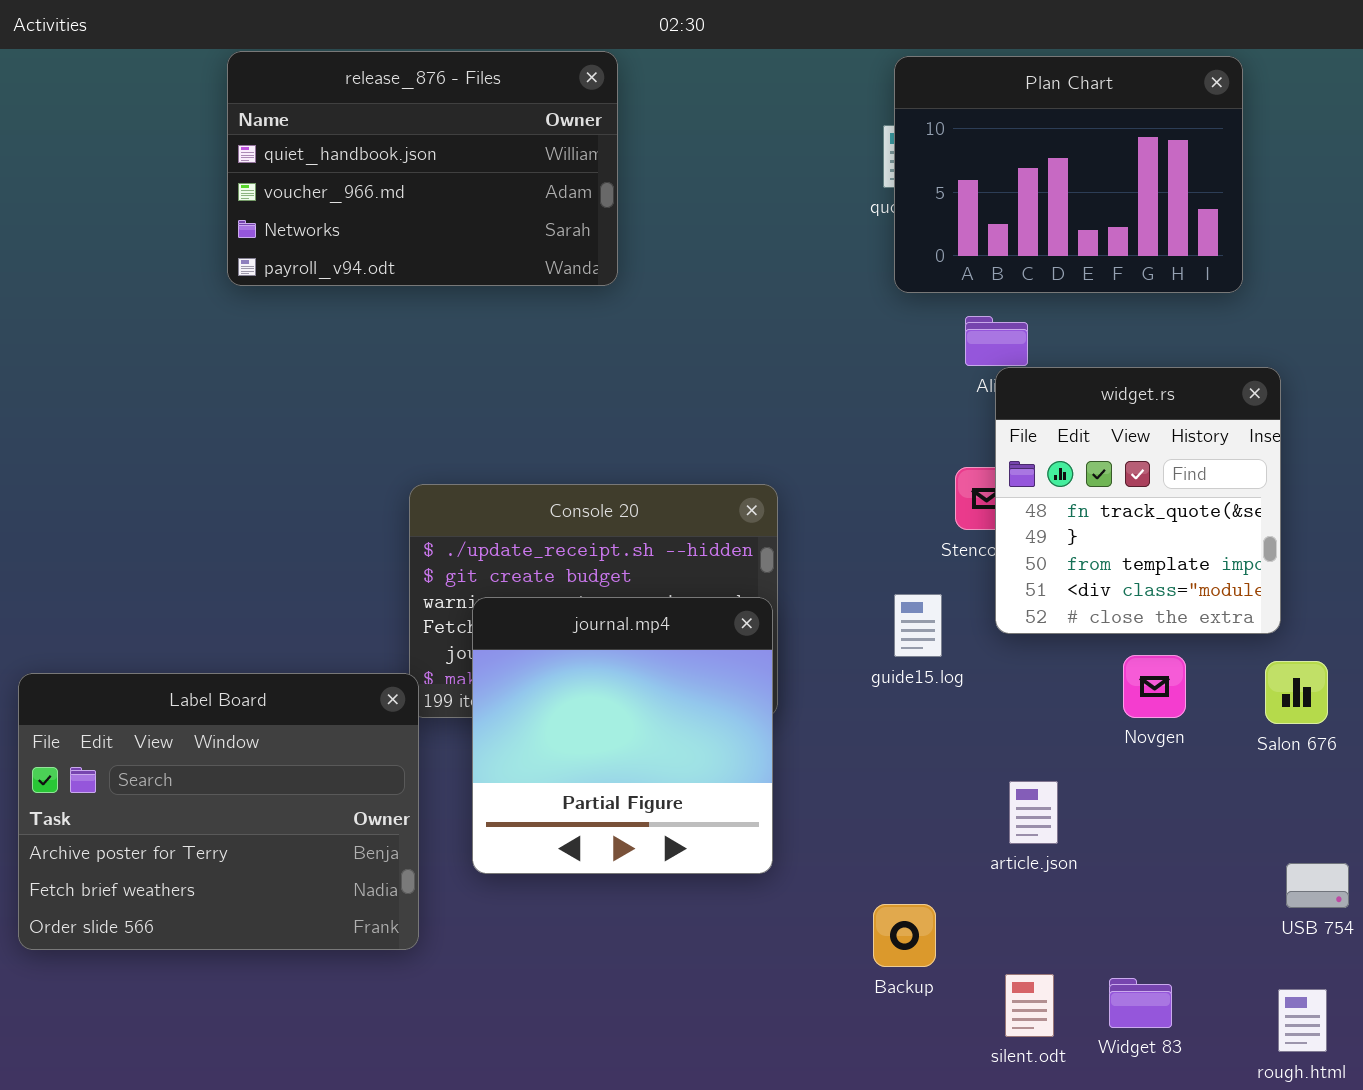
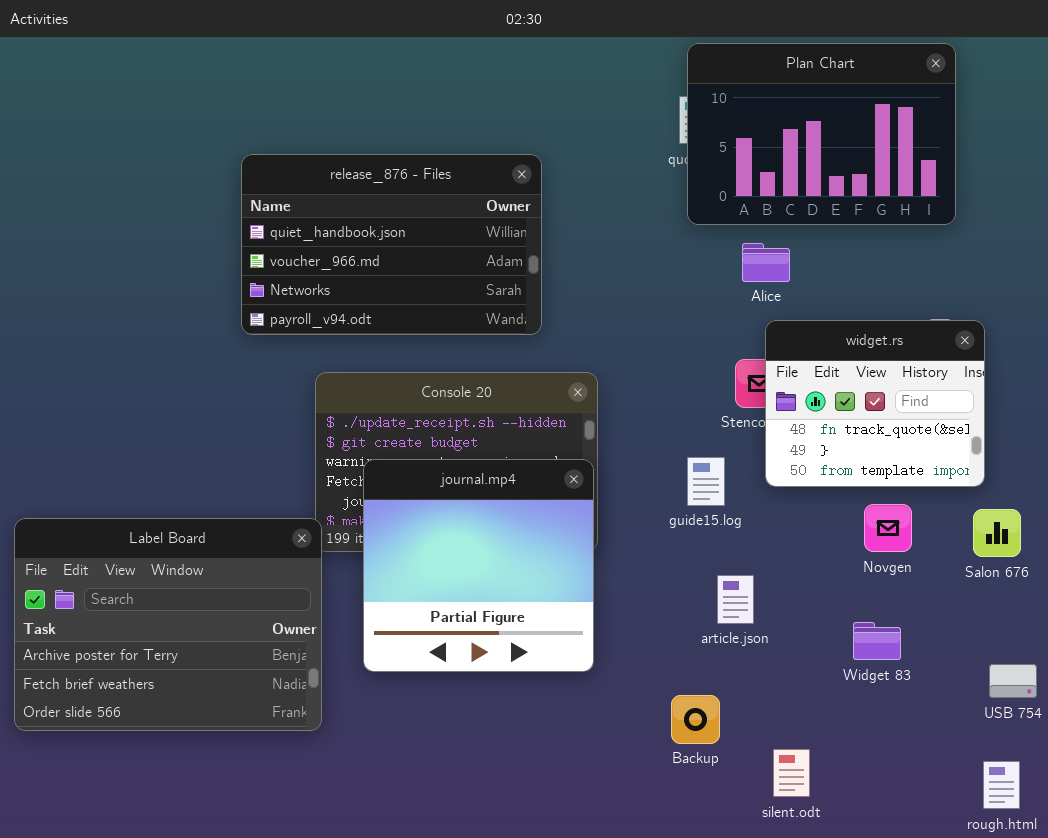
release_876 - Files: [227,51,618,286] -> [241,154,542,335], moved
widget.rs: [995,367,1281,634] -> [765,320,985,487], resized
article.json: [1009,781,1058,844] -> [717,575,754,624], moved
Widget 83: [1109,978,1172,1028] -> [853,622,901,660], moved

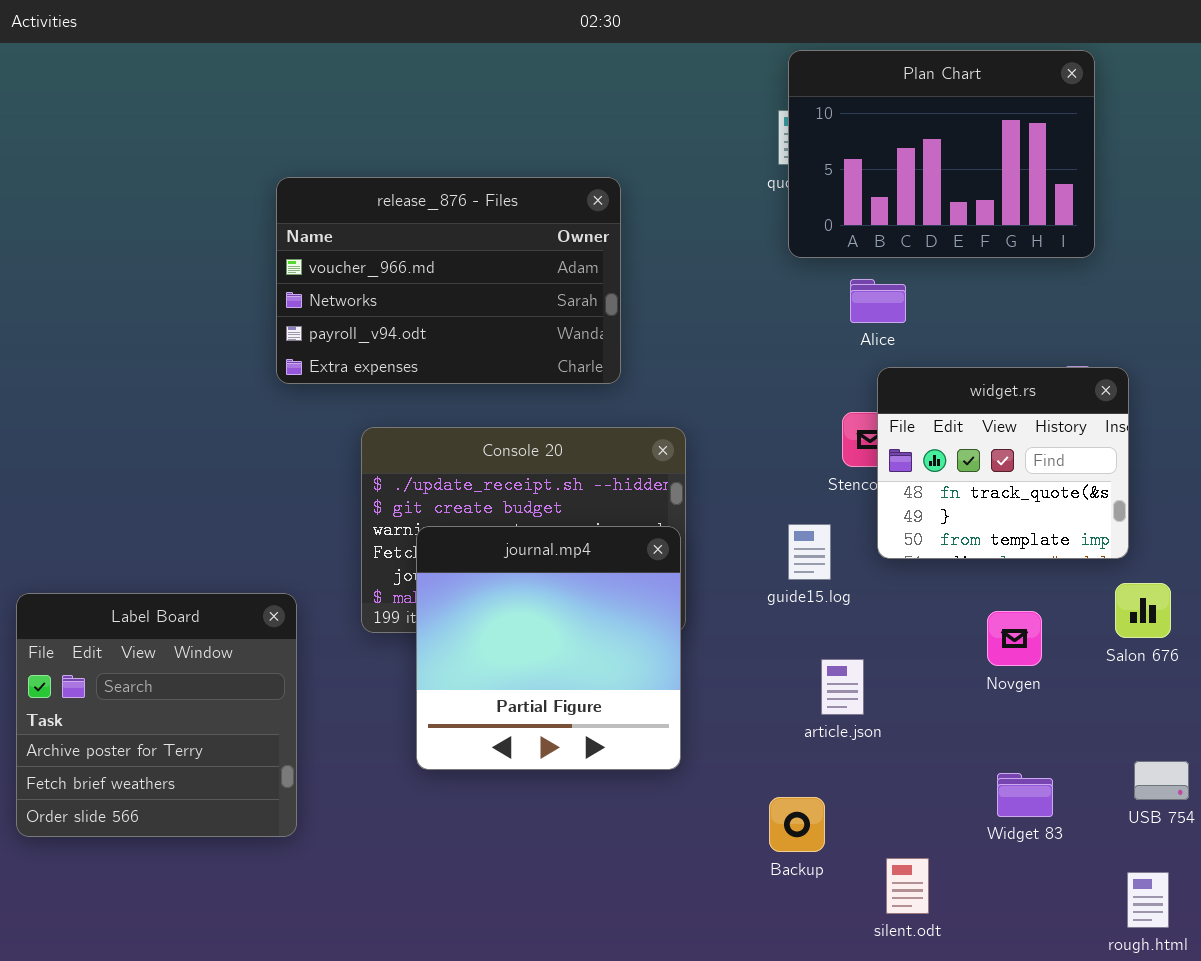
release_876 - Files: [241,154,542,335] -> [276,177,621,384], scrolled down 1 row
Novgen: [864,504,912,552] -> [987,611,1042,666], moved
Label Board: [14,518,322,731] -> [16,593,297,837], resized
Widget 83: [853,622,901,660] -> [997,773,1053,817], moved

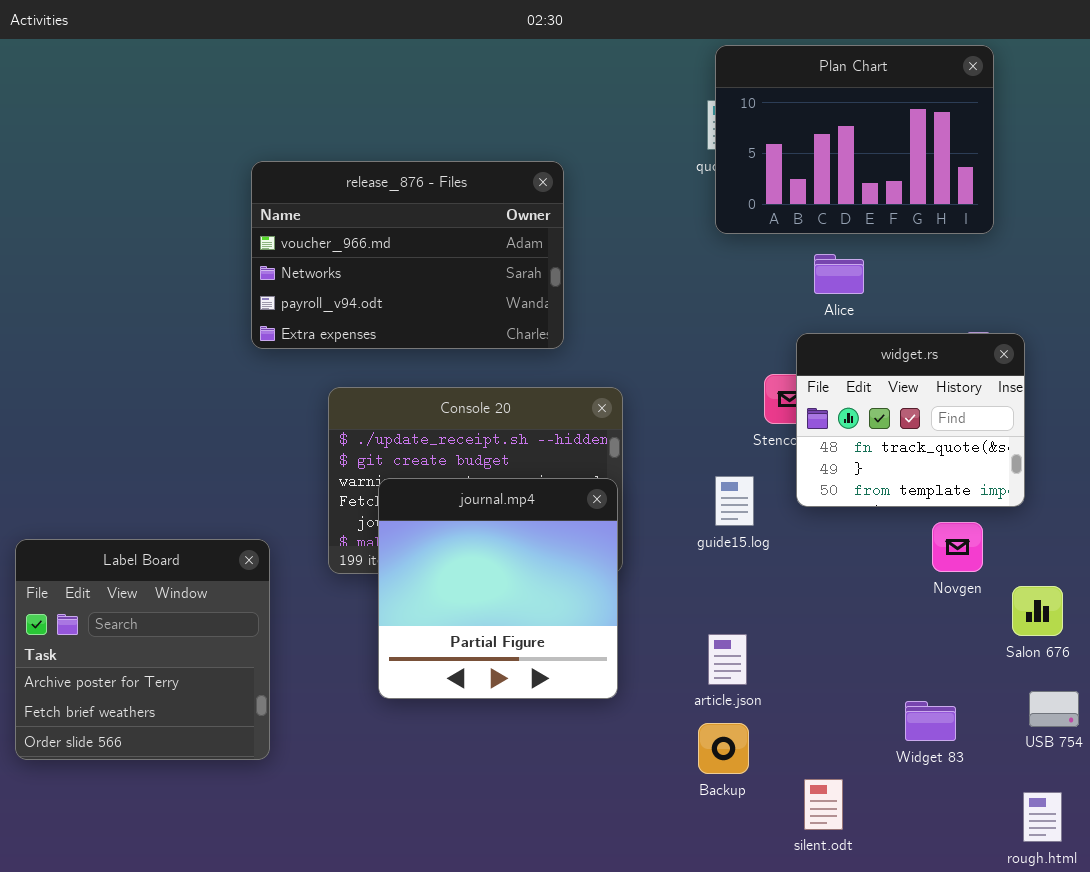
Alice: [850,279,906,323] -> [814,254,864,294], moved
Salon 676: [1115,583,1171,638] -> [1012,586,1063,636], moved
Novgen: [987,611,1042,666] -> [932,522,983,572], moved
article.json: [821,659,864,715] -> [708,634,747,685], moved

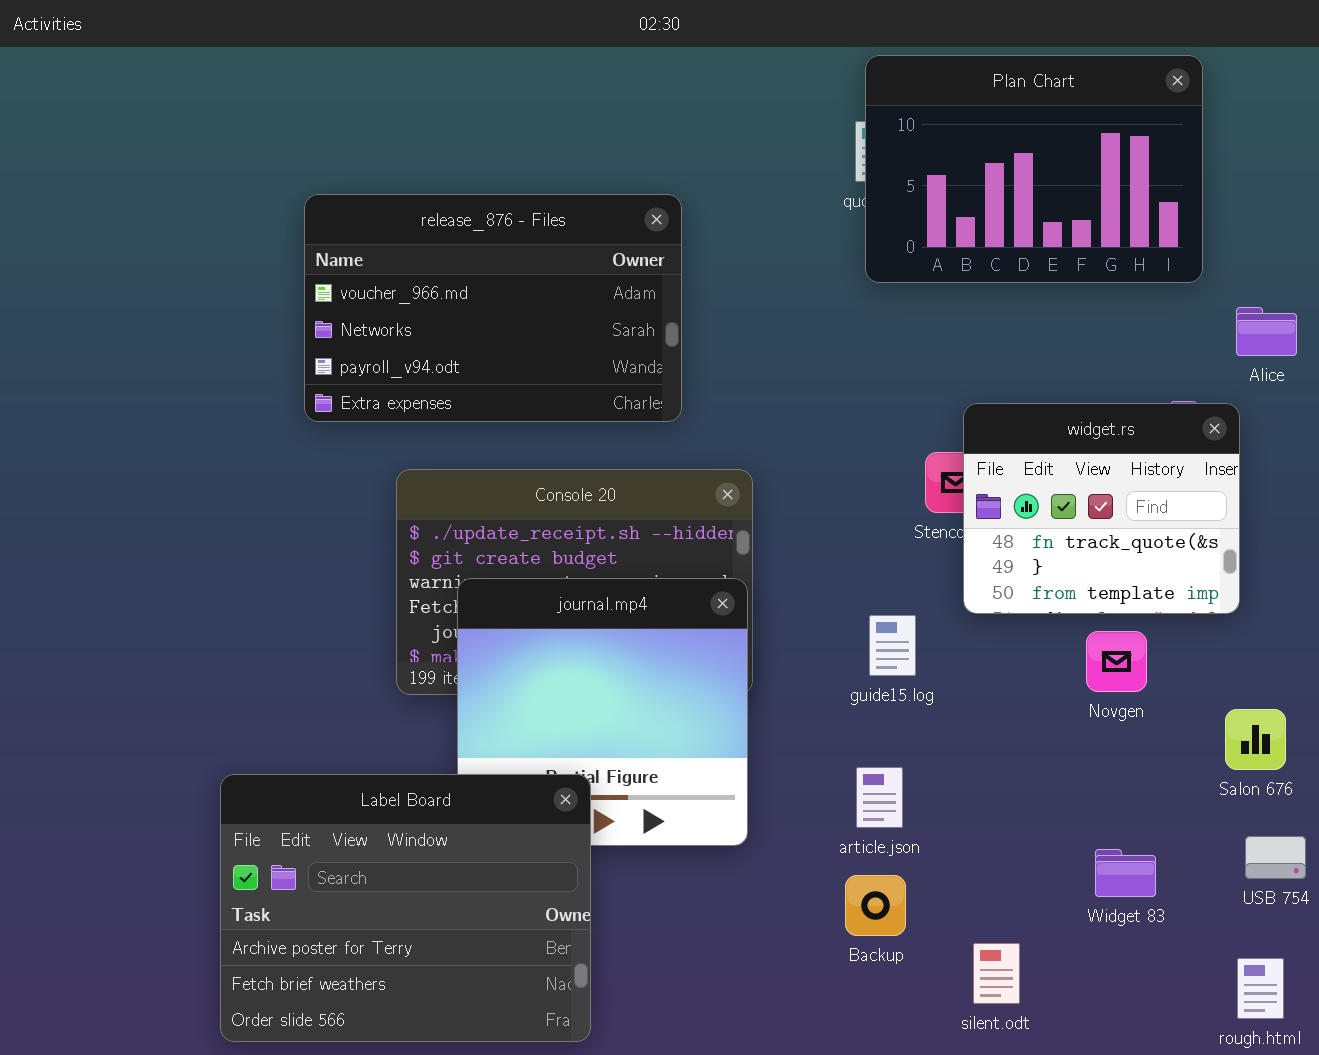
Alice: [814,254,864,294] -> [1236,307,1297,356], moved
guide15.log: [715,476,754,526] -> [869,615,916,676], moved
Novgen: [932,522,983,572] -> [1086,631,1147,692], moved
Label Board: [15,539,270,760] -> [220,774,591,1042], moved, resized

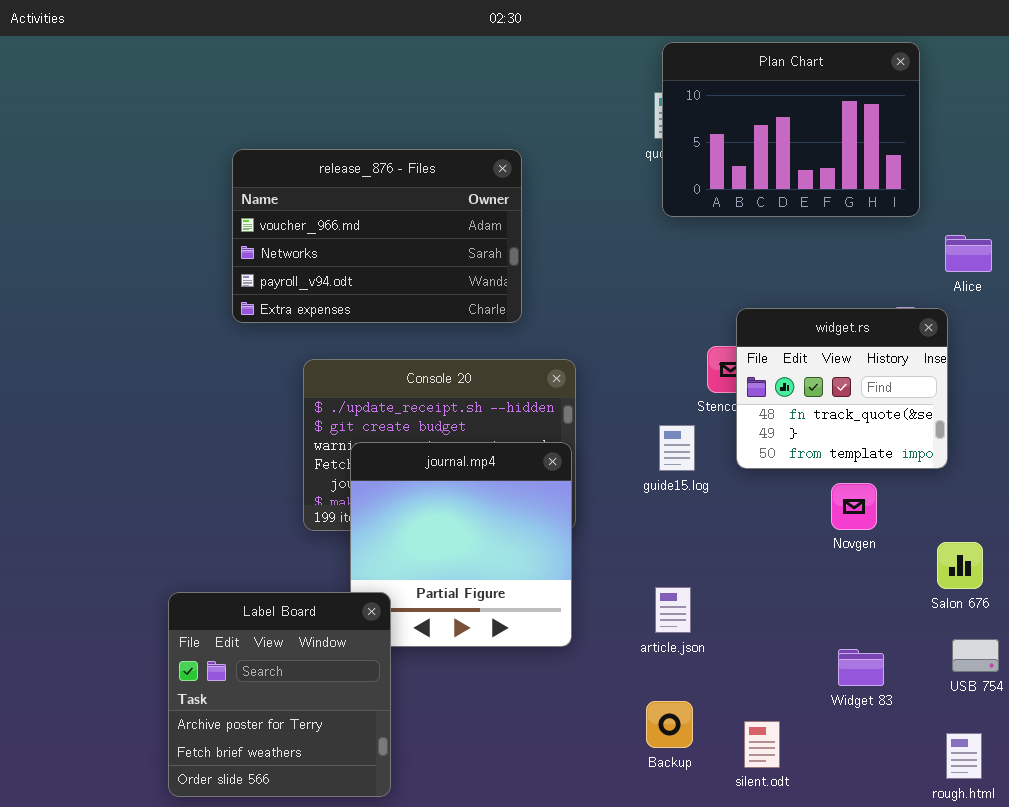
guide15.log: [869,615,916,676] -> [659,425,695,471], moved
Label Board: [220,774,591,1042] -> [168,592,391,797], resized
Backup: [845,875,906,936] -> [646,701,693,748], moved

